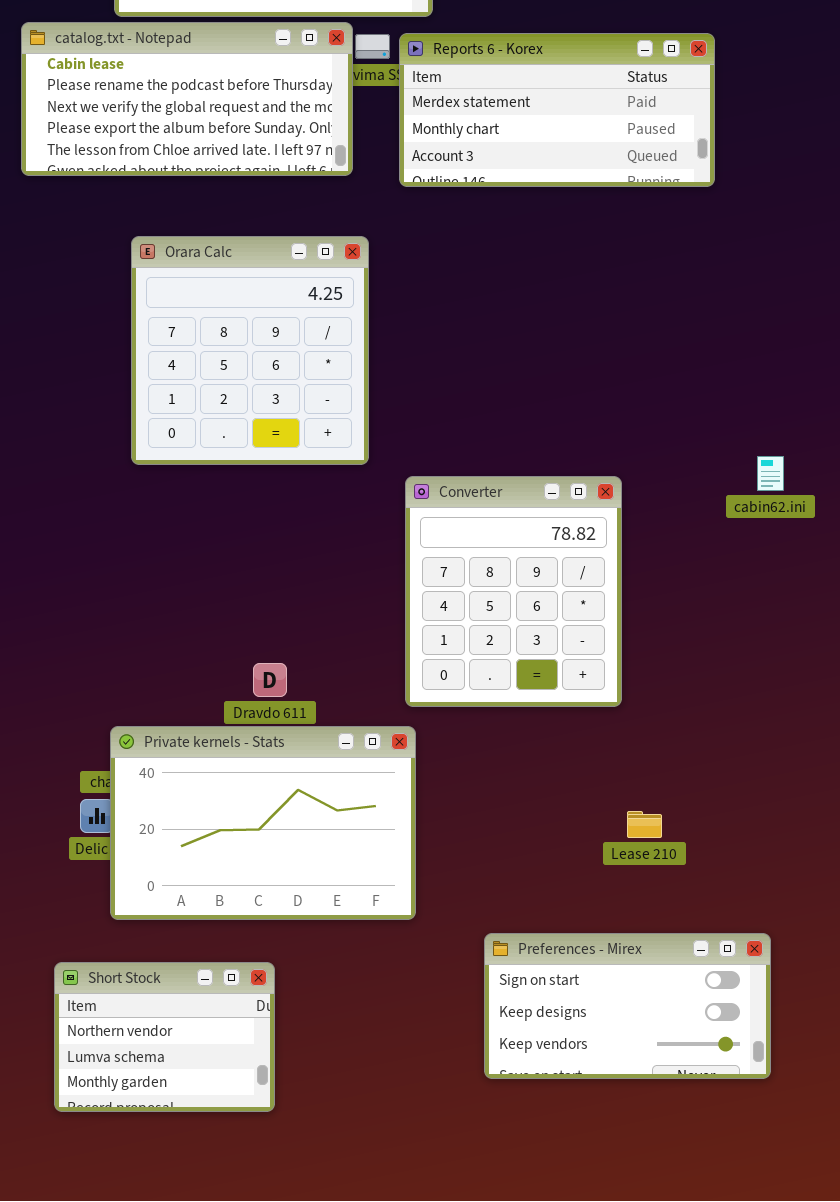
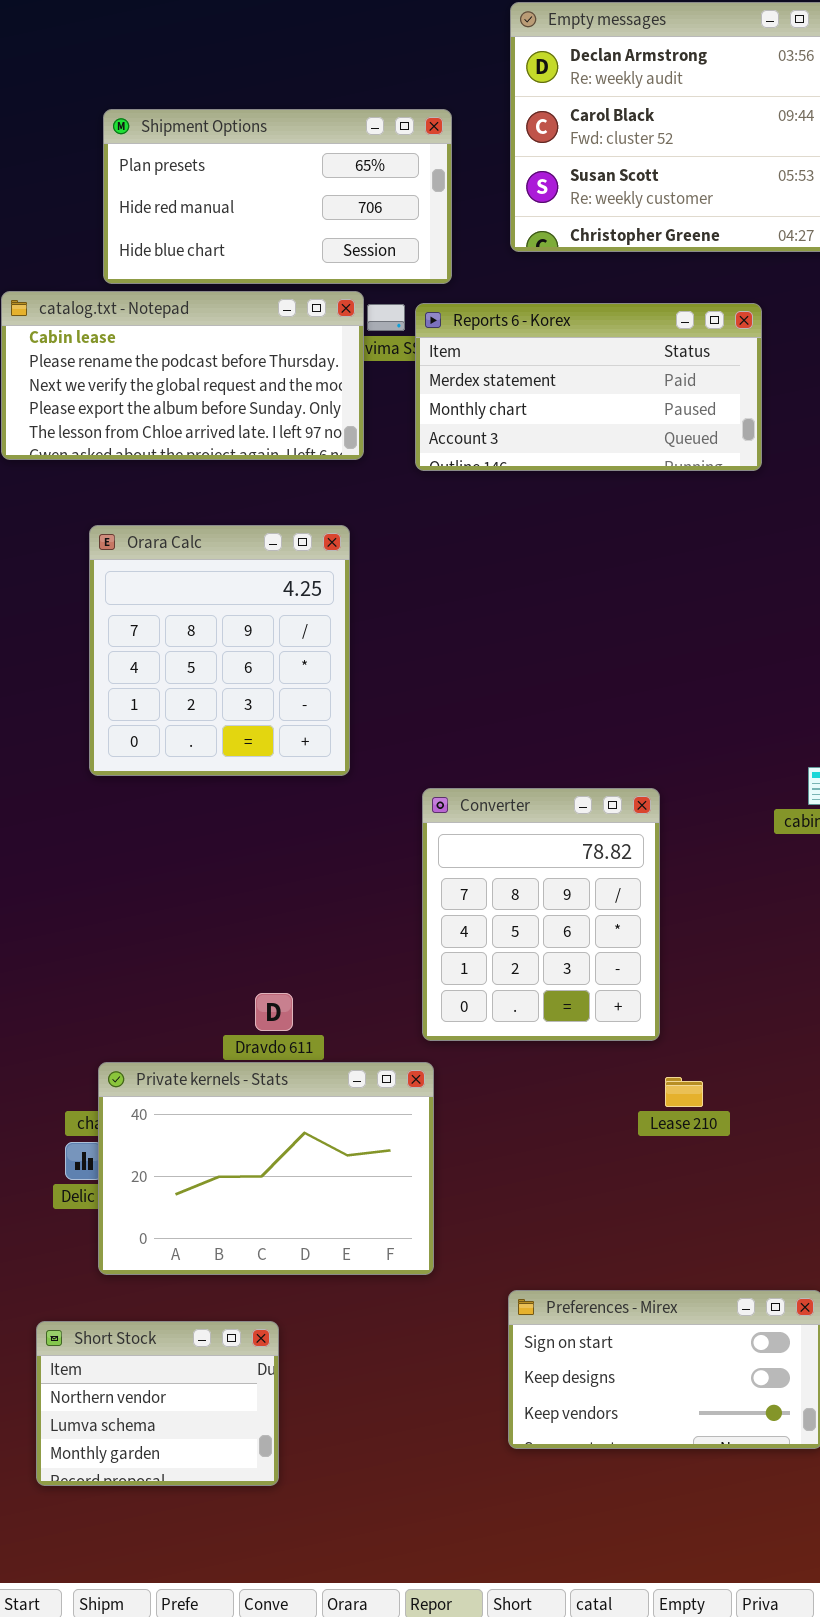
Orara Calc: [131,236,369,465] -> [89,525,350,776], moved
Lease 210: [627,811,662,838] -> [665,1077,703,1107], moved

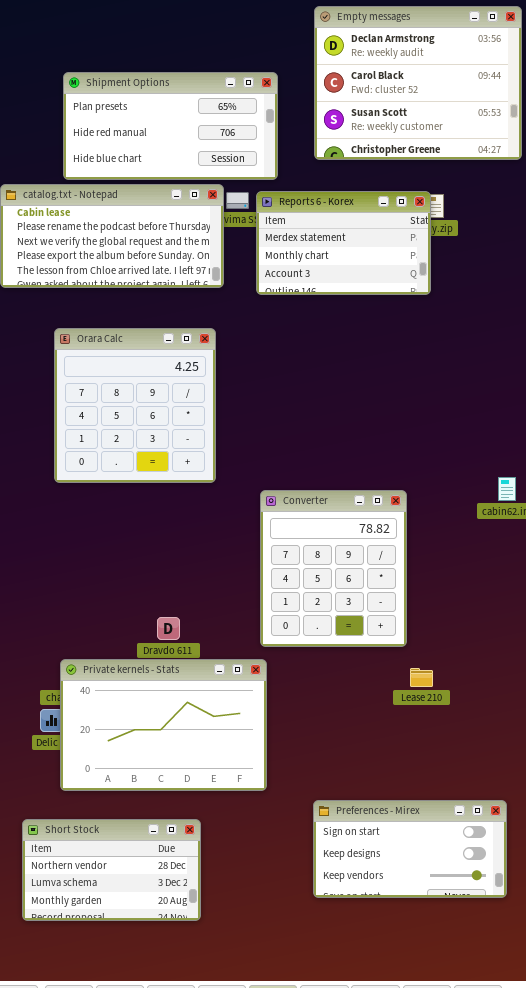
Reports 6 - Korex: [415,303,762,471] -> [256,191,431,295], resized
Short Stock: [36,1321,279,1486] -> [22,819,201,921], resized

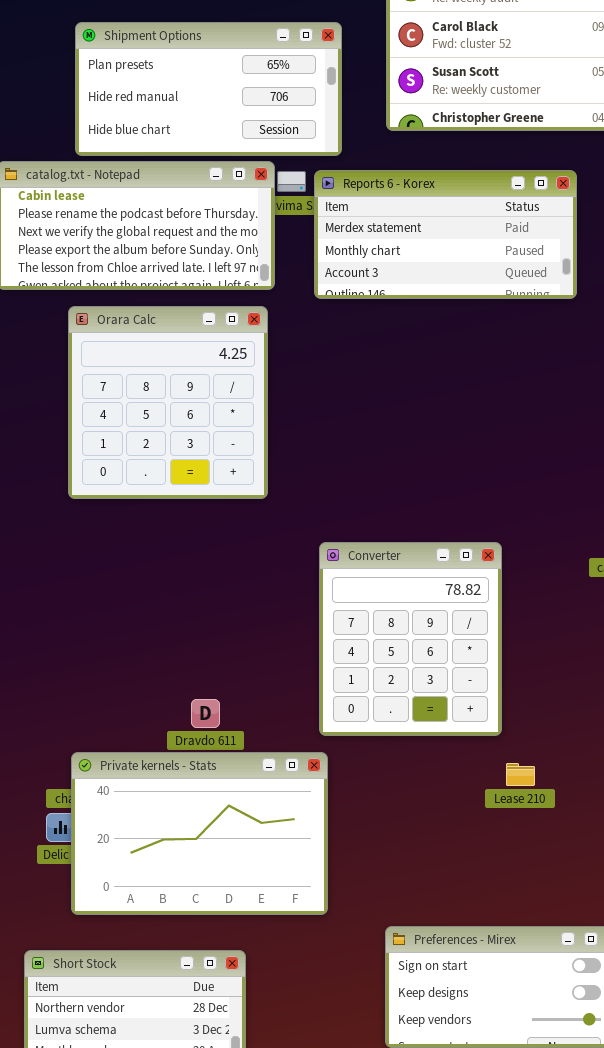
Reports 6 - Korex: [256,191,431,295] -> [314,170,577,299], resized
Orara Calc: [54,328,216,483] -> [68,306,268,499], moved

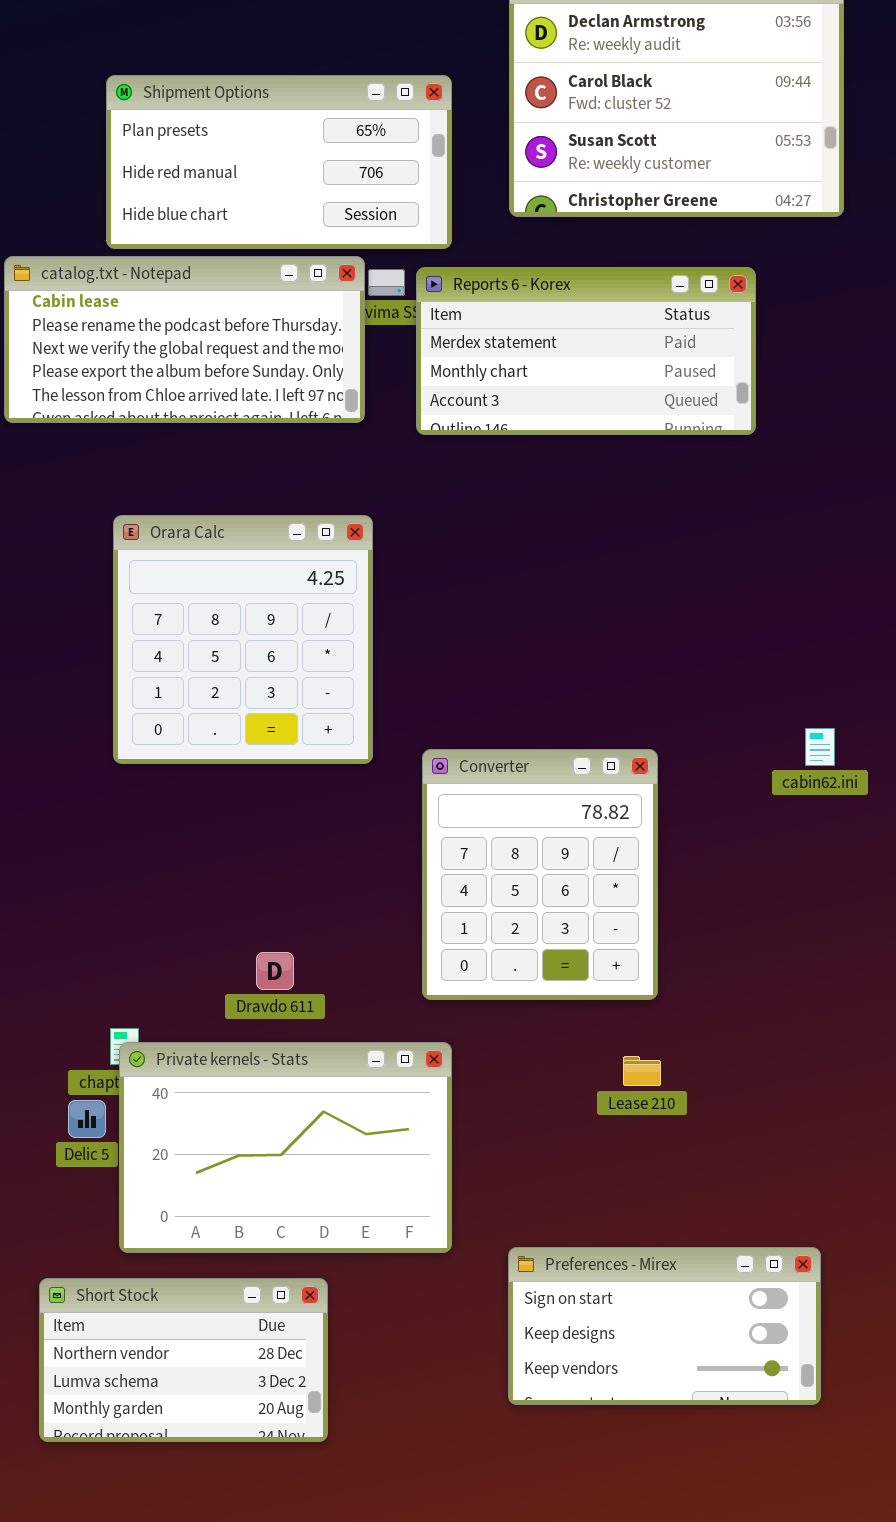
Orara Calc: [68,306,268,499] -> [113,515,373,764], moved
Private kernels - Stats: [71,752,328,915] -> [119,1042,452,1253], moved
Lease 210: [506,763,535,786] -> [623,1056,661,1086], moved

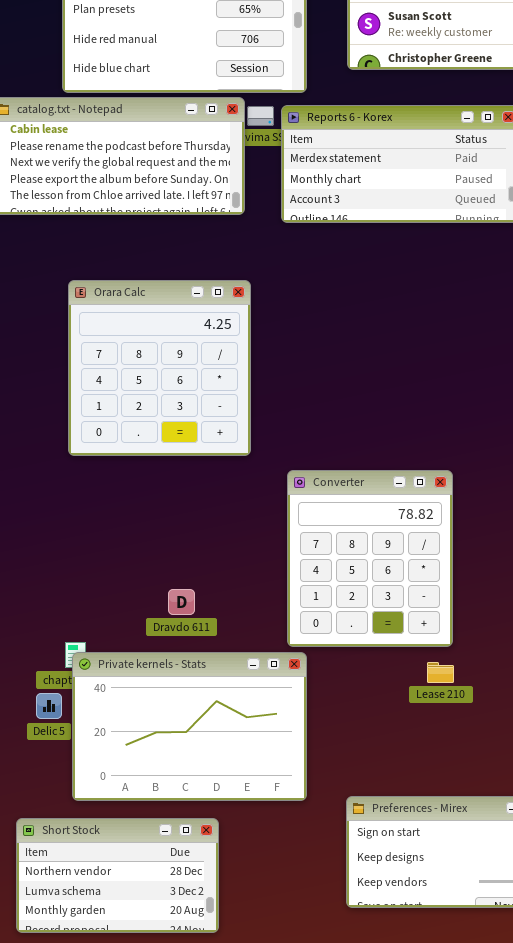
Converter: [422,749,658,1000] -> [287,470,453,647], moved

